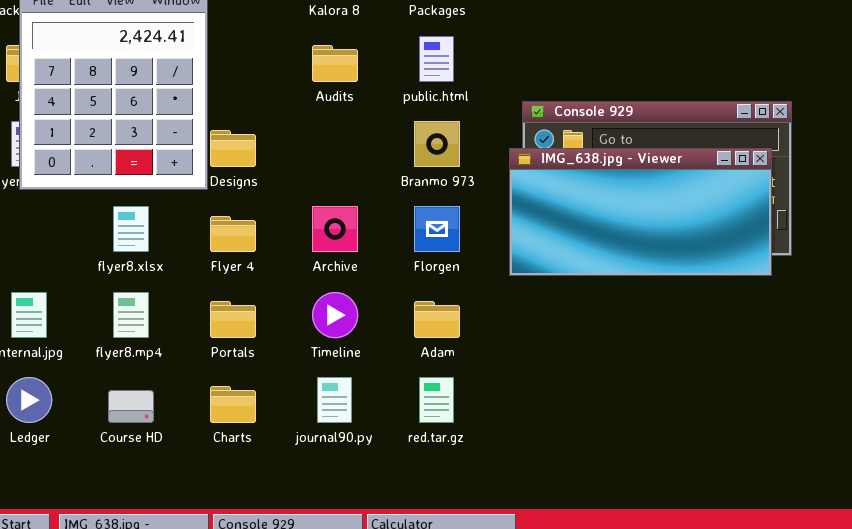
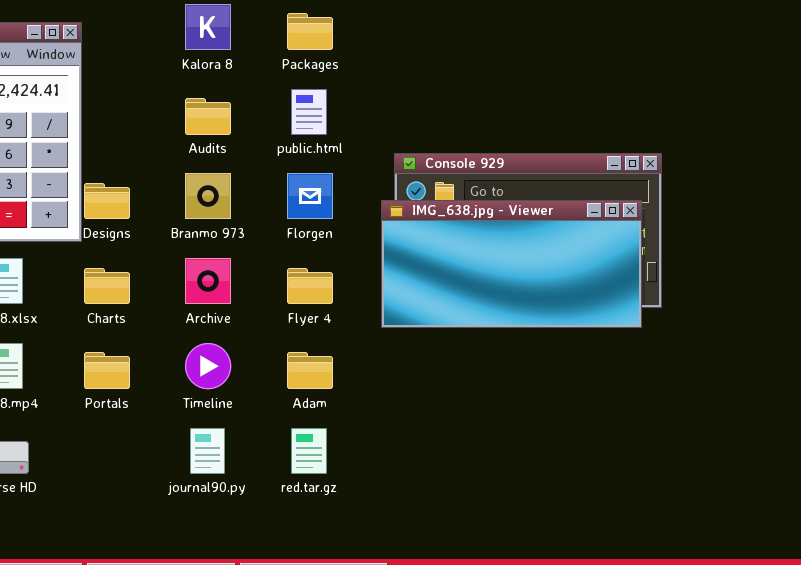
Branmo 973: [414,121,460,167] -> [185,173,231,219], moved
Florgen: [414,206,460,252] -> [287,173,333,219], moved
Flyer 4: [210,216,256,252] -> [287,268,333,304], moved
Charts: [210,386,256,423] -> [84,268,130,304], moved

